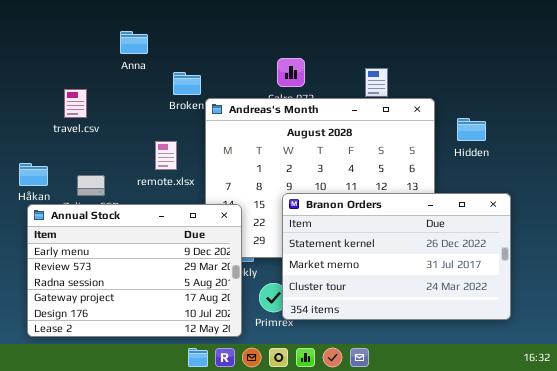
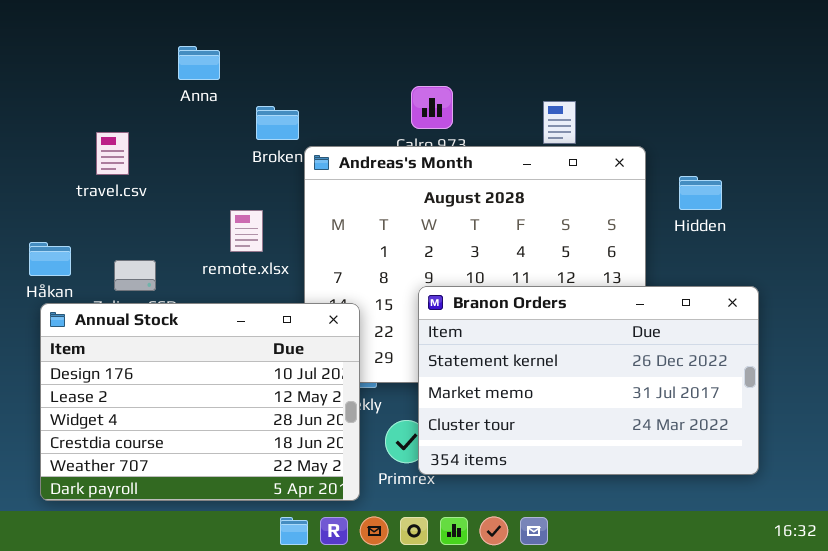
Annual Stock: [27,204,242,337] -> [40,303,360,501], scrolled down 4 rows

